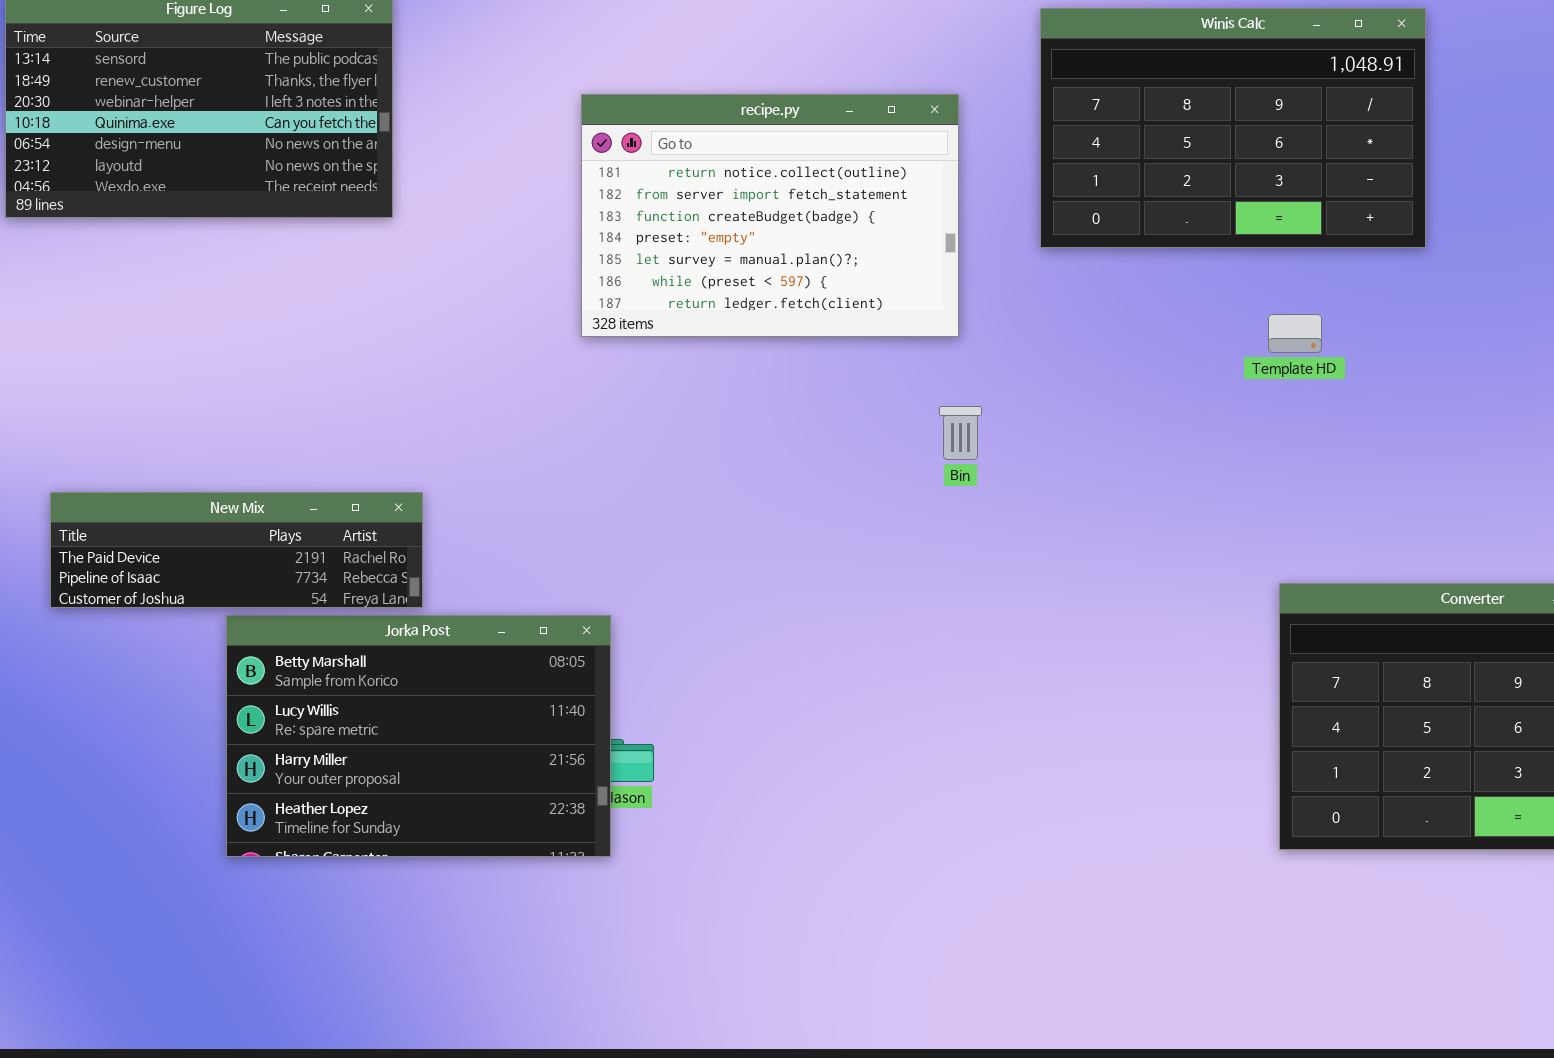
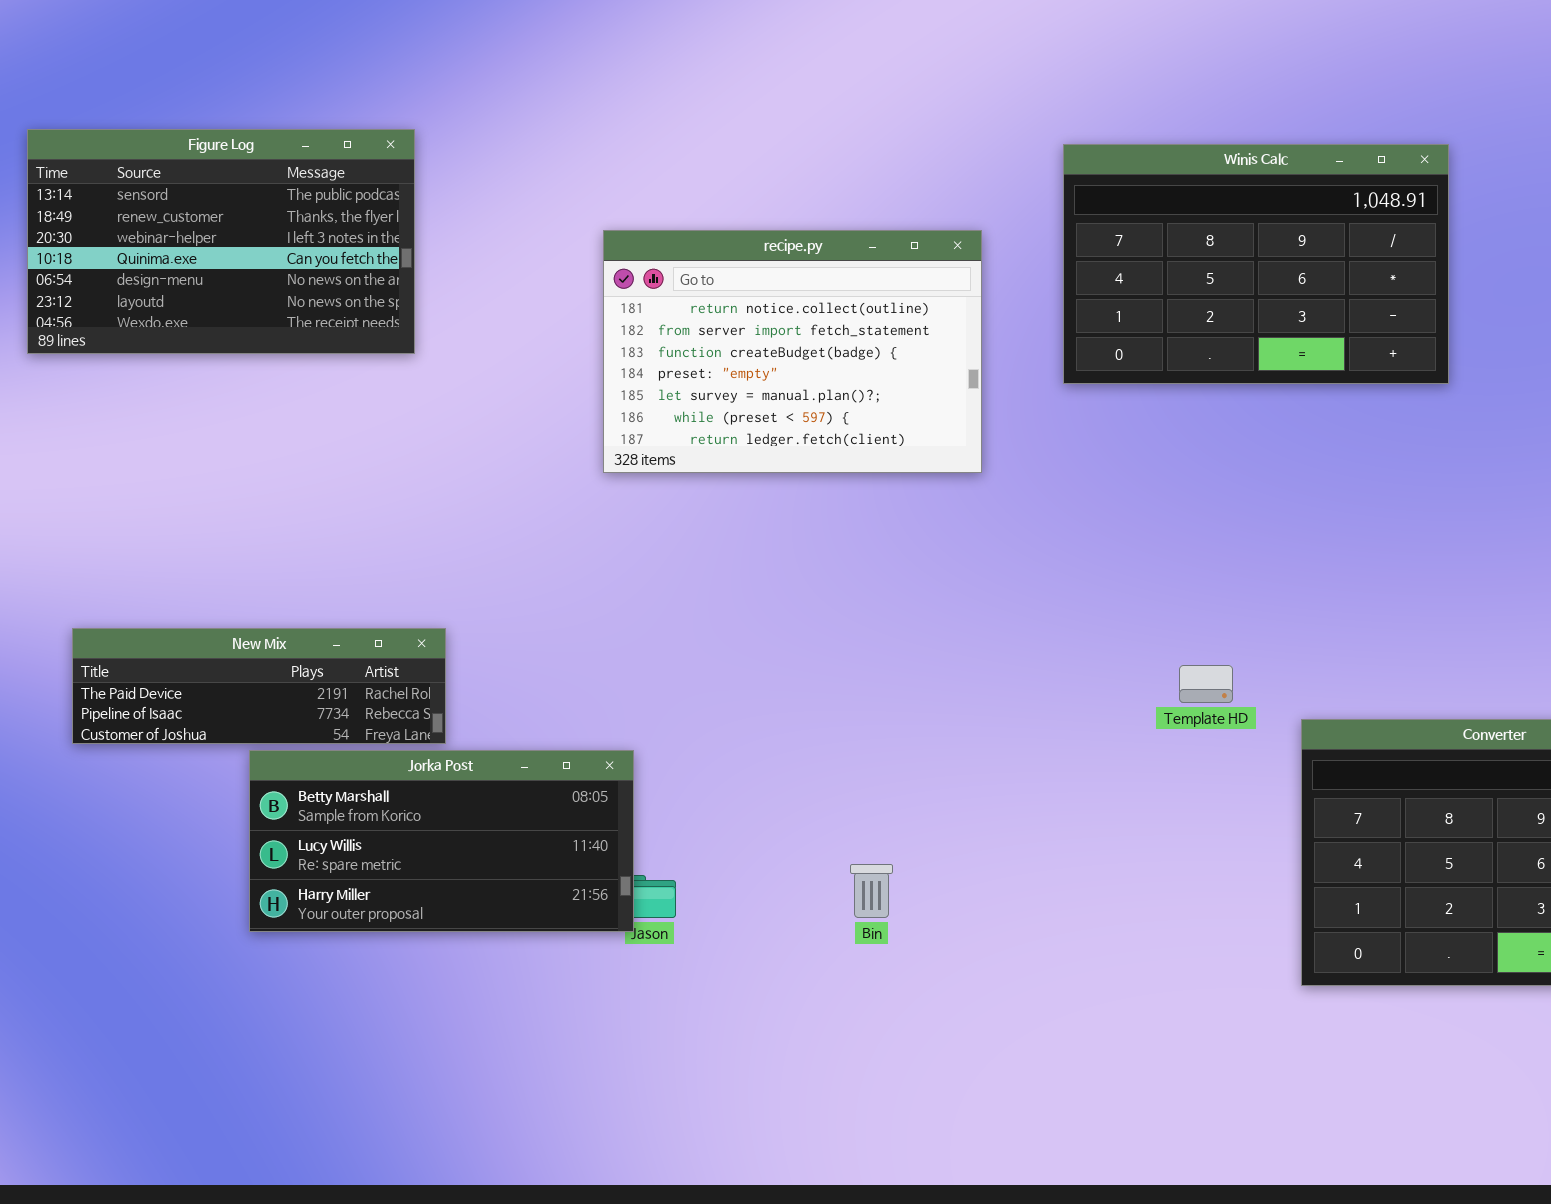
Template HD: [1268,314,1322,353] -> [1179,665,1233,703], moved
Bin: [939,406,982,460] -> [850,864,893,918], moved
Jorka Post: [226,615,611,857] -> [249,750,634,932], resized

